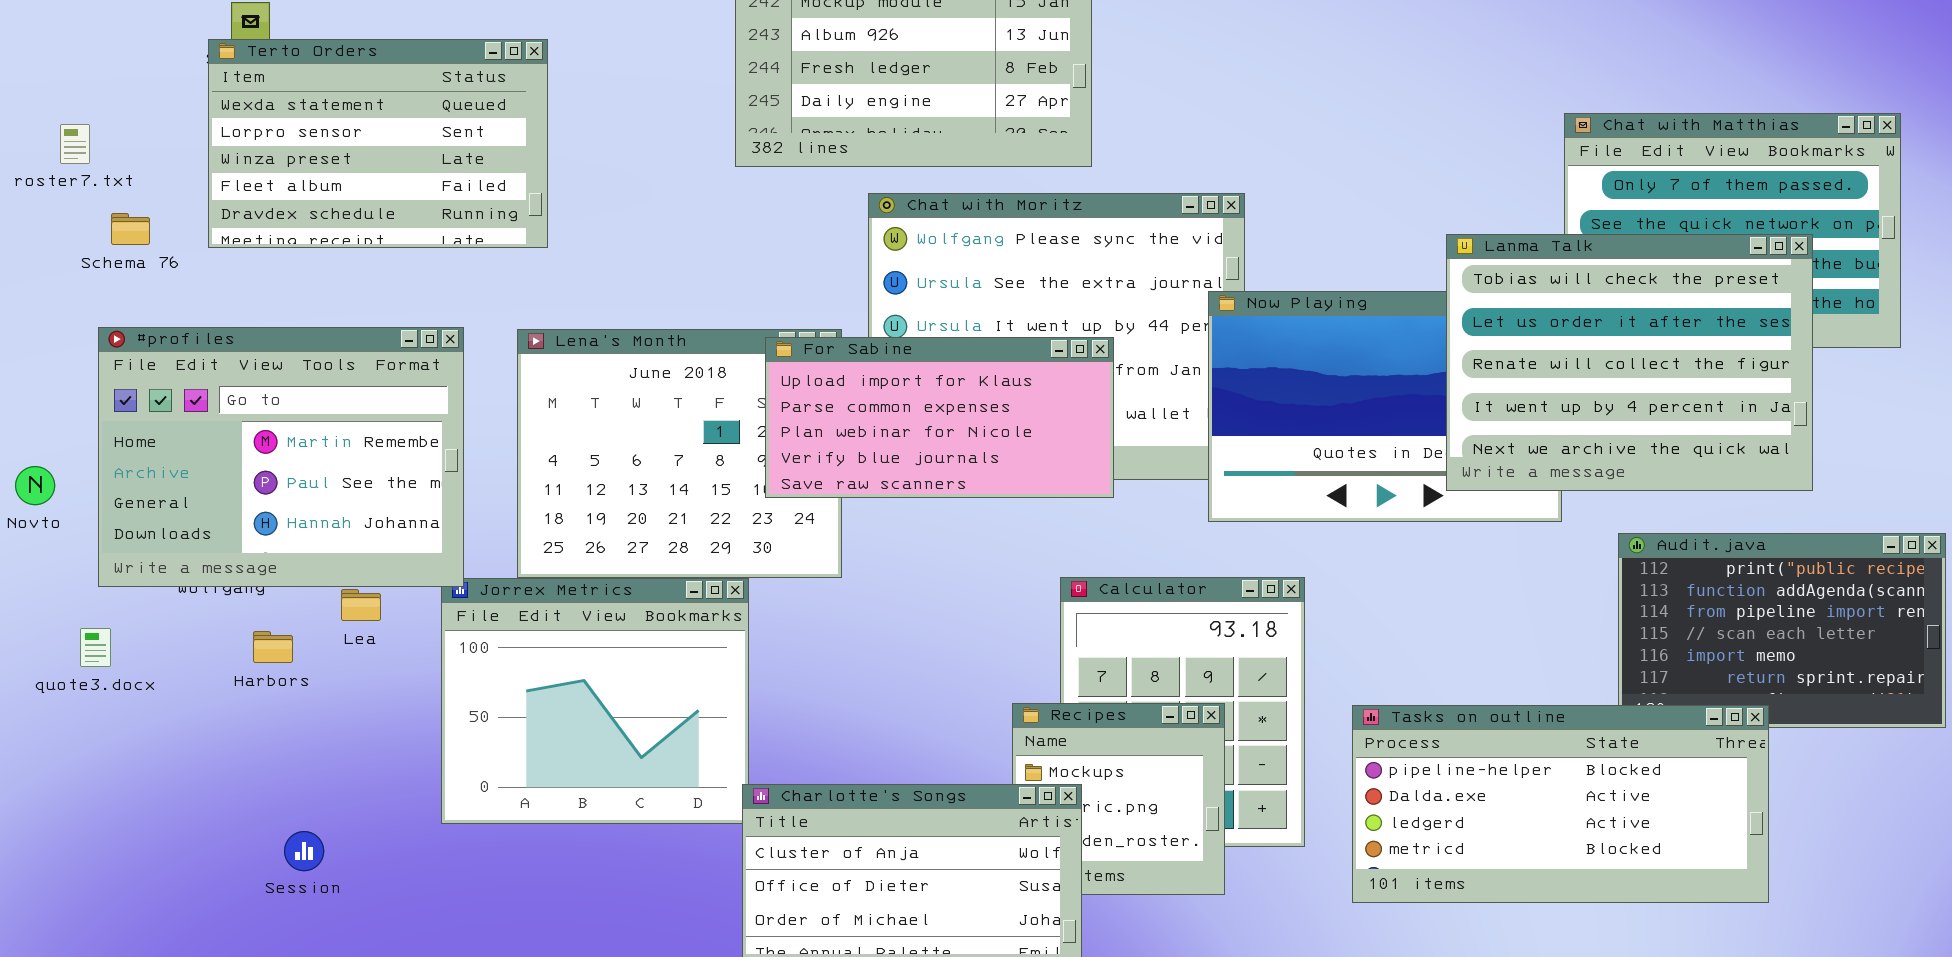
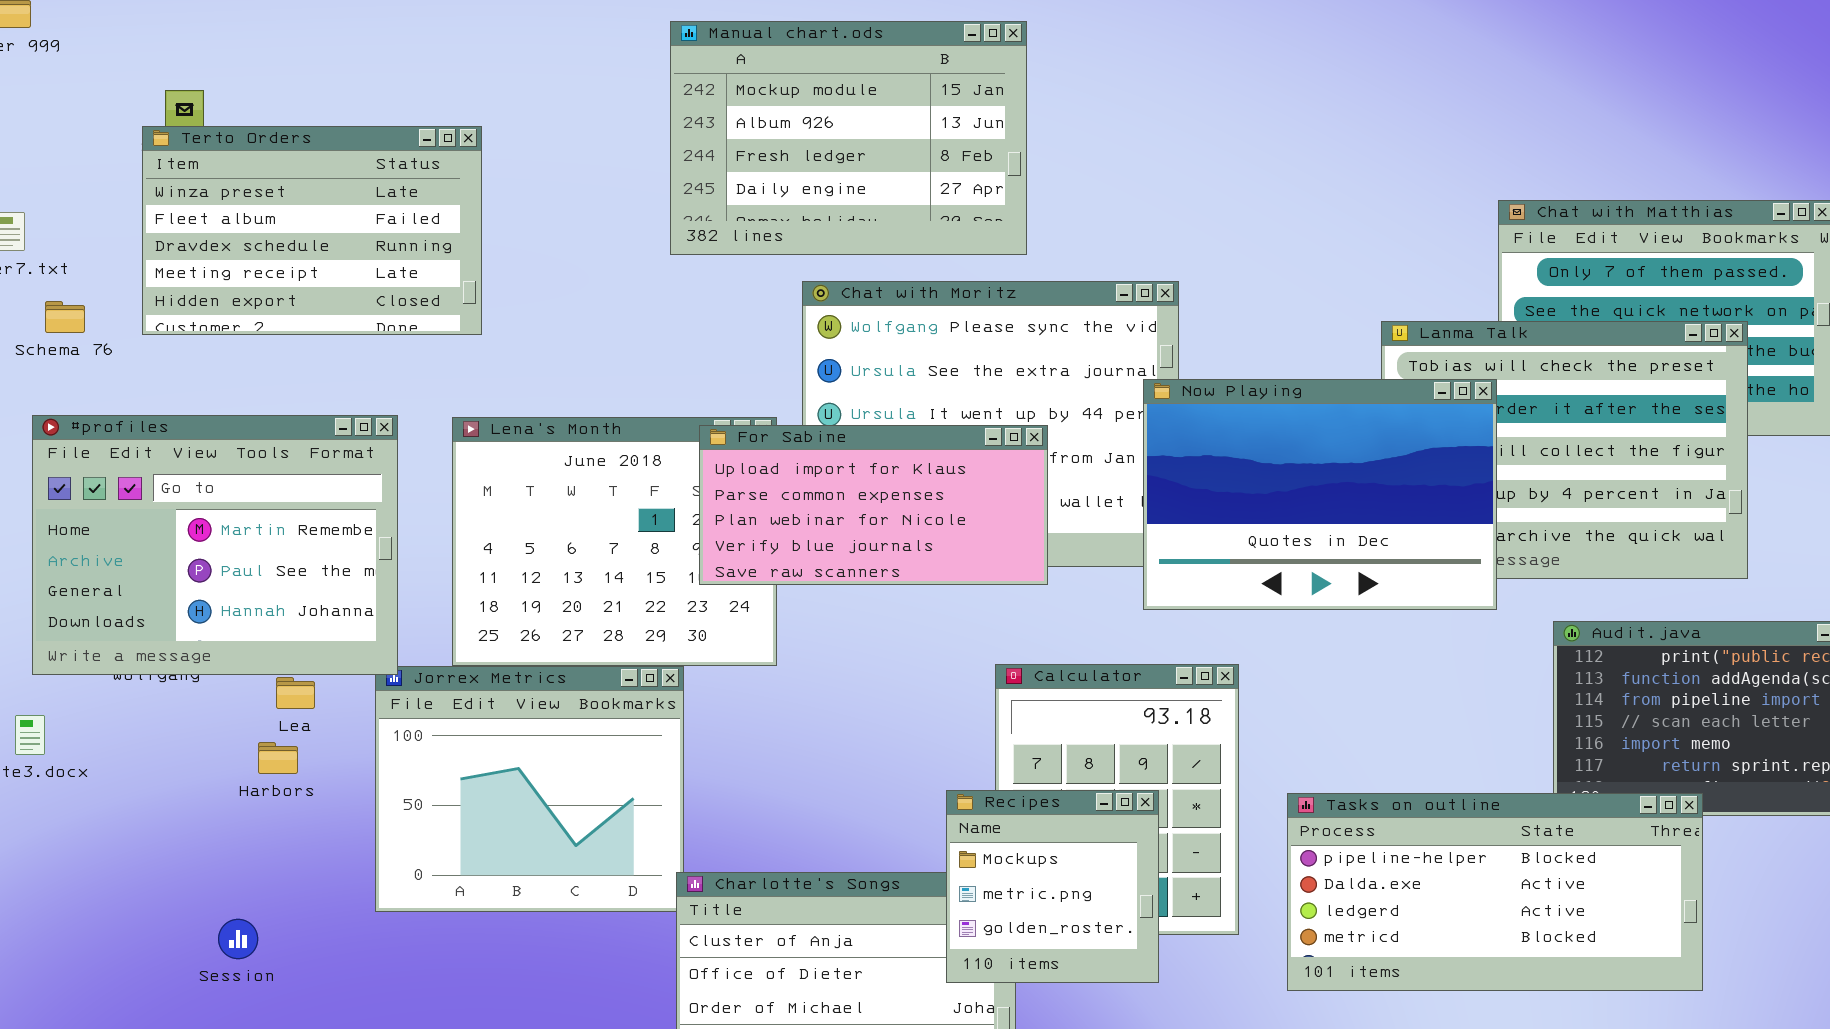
Terto Orders: [208,39,548,248] -> [142,126,482,335], scrolled down 2 rows
Now Playing: [1208,291,1562,522] -> [1143,379,1497,610], raised
Harbors: [253,631,293,663] -> [258,742,298,774], moved
Recipes: [1012,703,1225,895] -> [946,790,1159,983], raised

